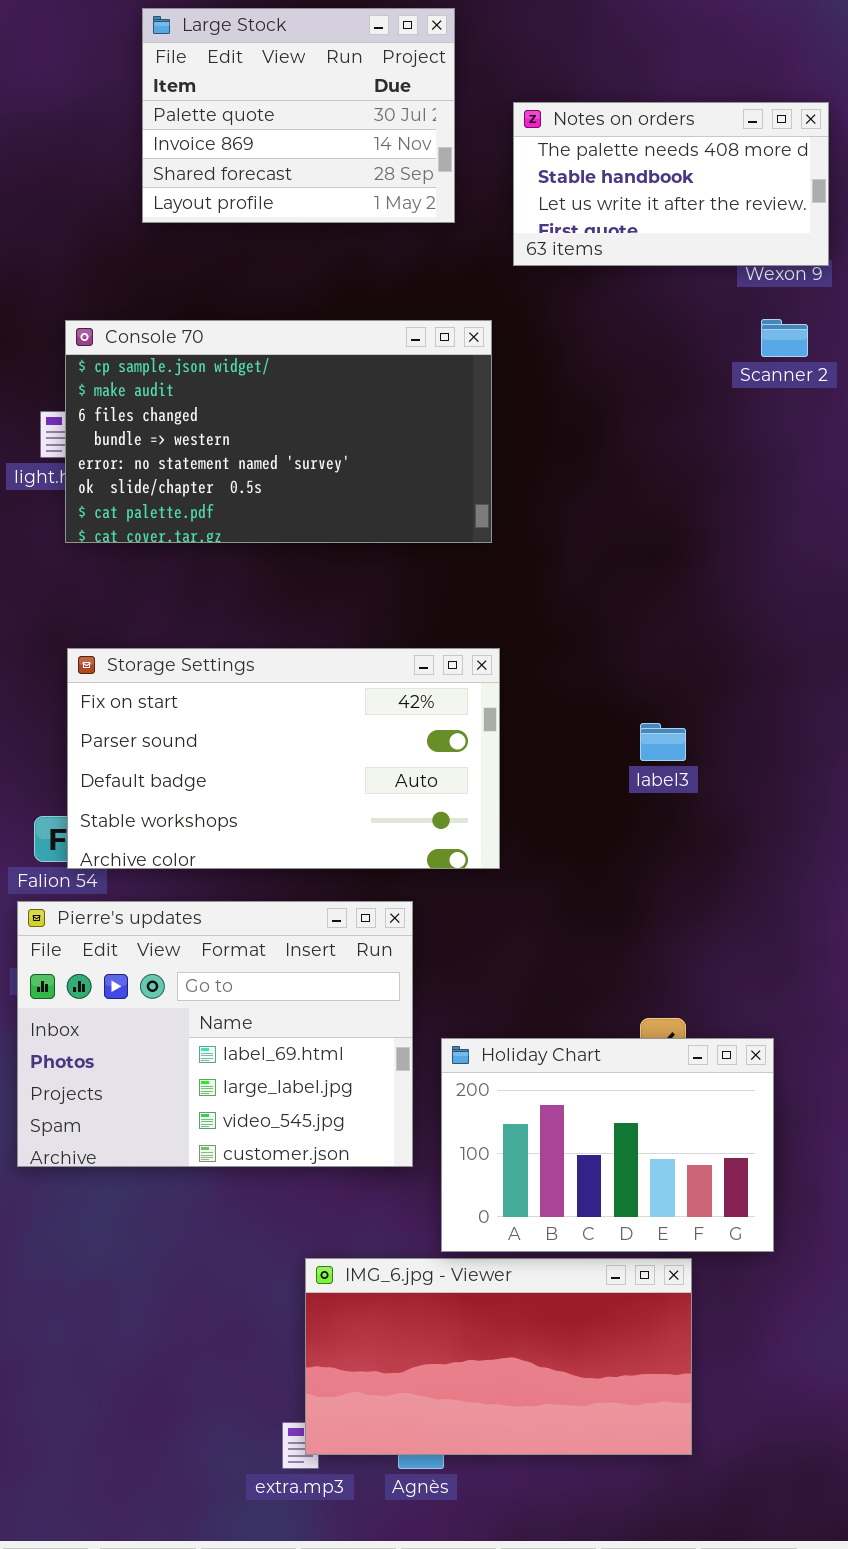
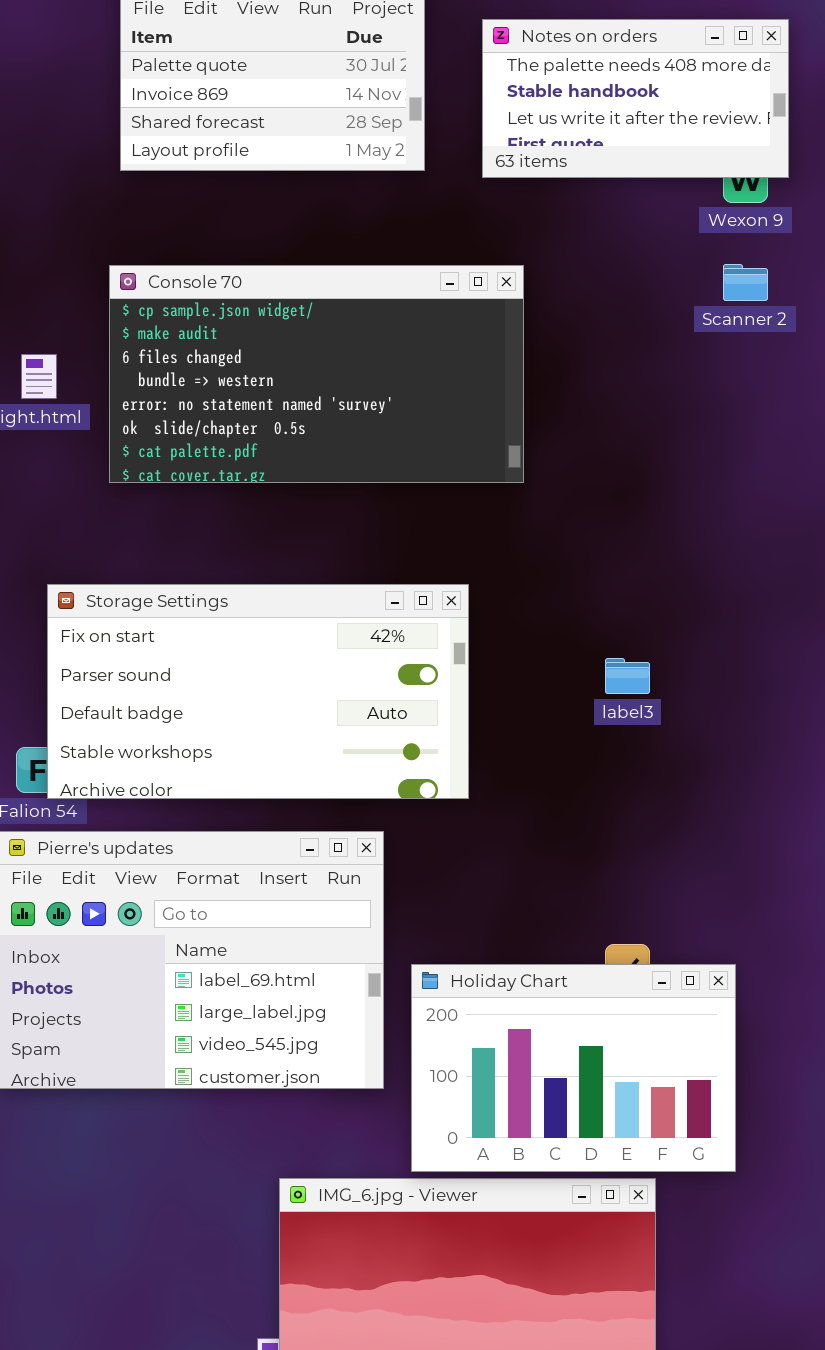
Notes on orders: [513,102,829,266] -> [482,19,789,178], moved
Console 70: [65,320,492,543] -> [109,265,524,483], moved

